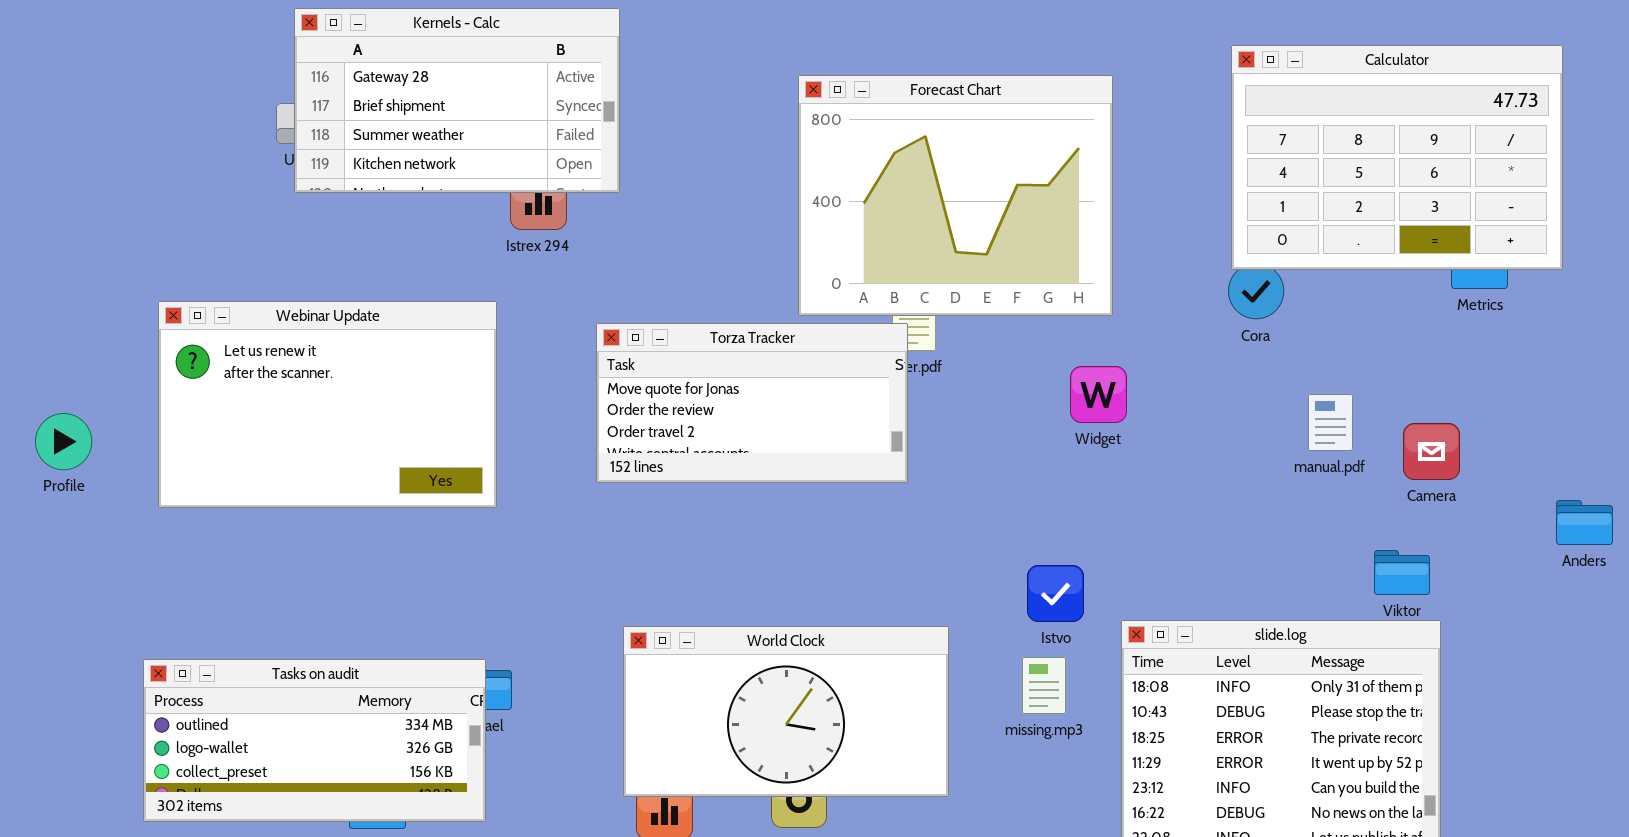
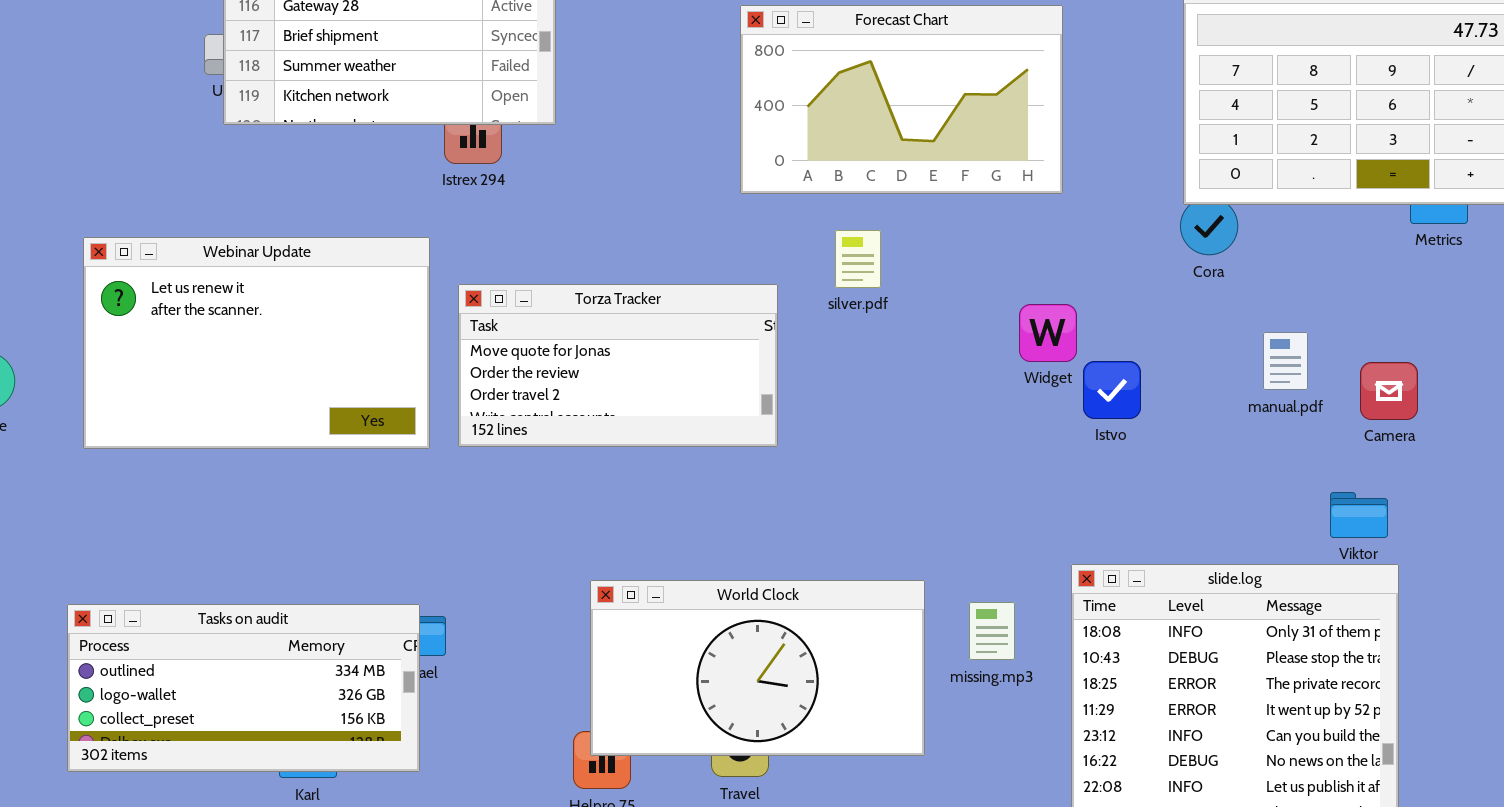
Forecast Chart: [798,75,1113,316] -> [740,5,1063,194], resized
Torza Tracker: [596,323,908,483] -> [458,284,778,447], moved
Istvo: [1027,565,1084,622] -> [1083,361,1141,419], moved
World Clock: [623,626,949,797] -> [590,580,925,756], moved

